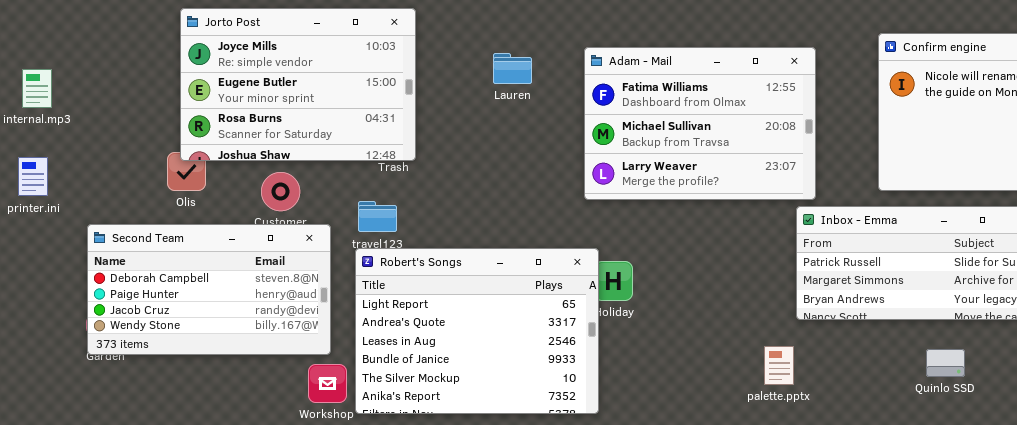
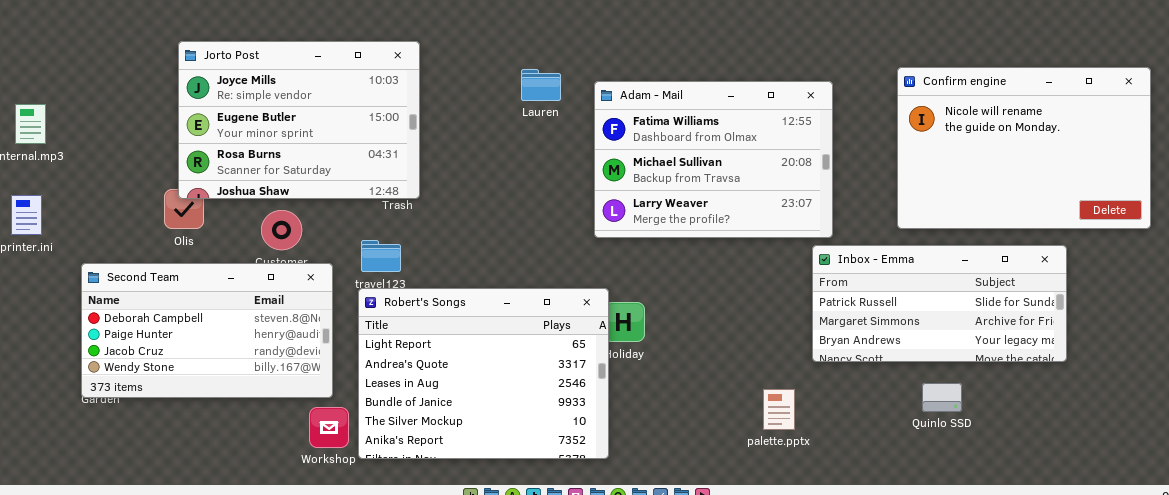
Lauren: [493,53,532,84] -> [521,69,561,101], moved
palette.pptx: [764,346,794,385] -> [763,389,795,430], moved
Quinlo SSD: [926,349,965,377] -> [922,383,962,412], moved

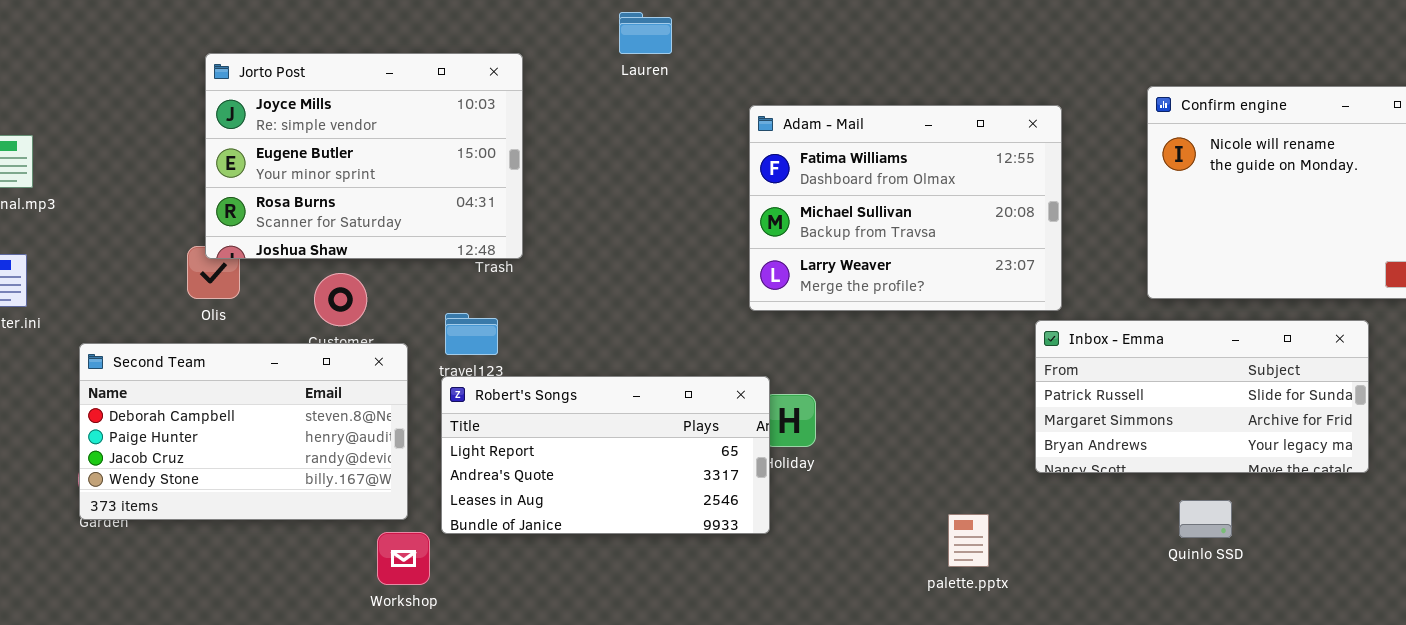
Lauren: [521,69,561,101] -> [619,12,672,54], moved
Robert's Songs: [358,288,609,459] -> [441,376,770,534], resized
palette.pptx: [763,389,795,430] -> [948,514,989,567], moved

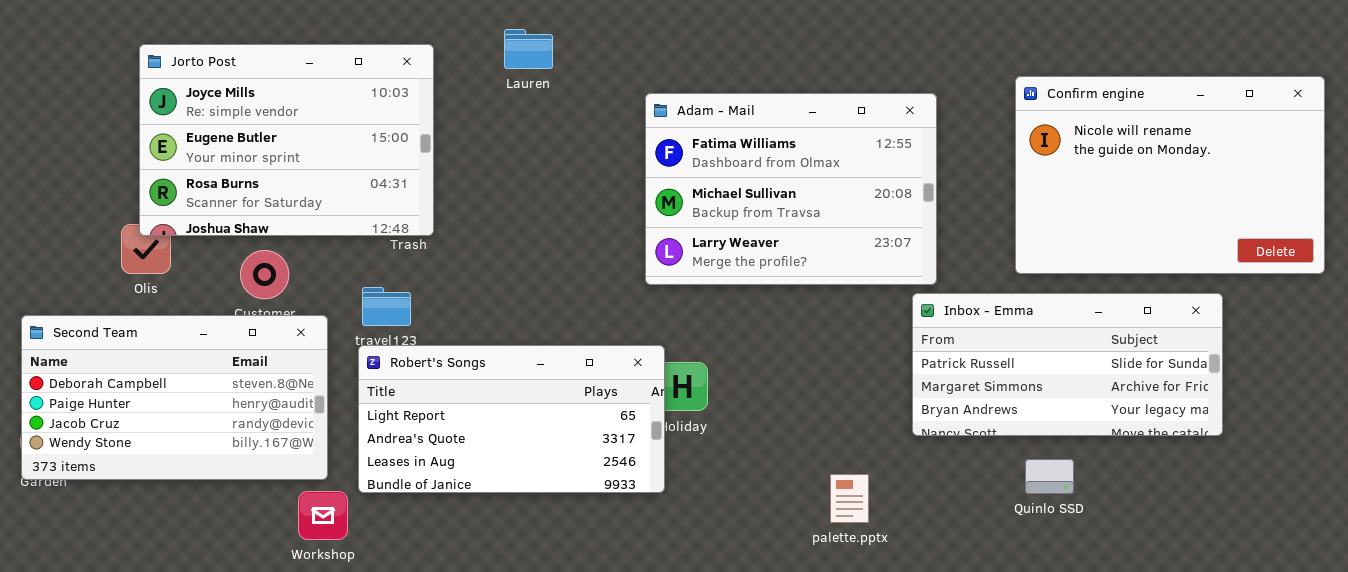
Lauren: [619,12,672,54] -> [504,29,553,69], moved
Quinlo SSD: [1179,500,1232,538] -> [1025,459,1074,494], moved

